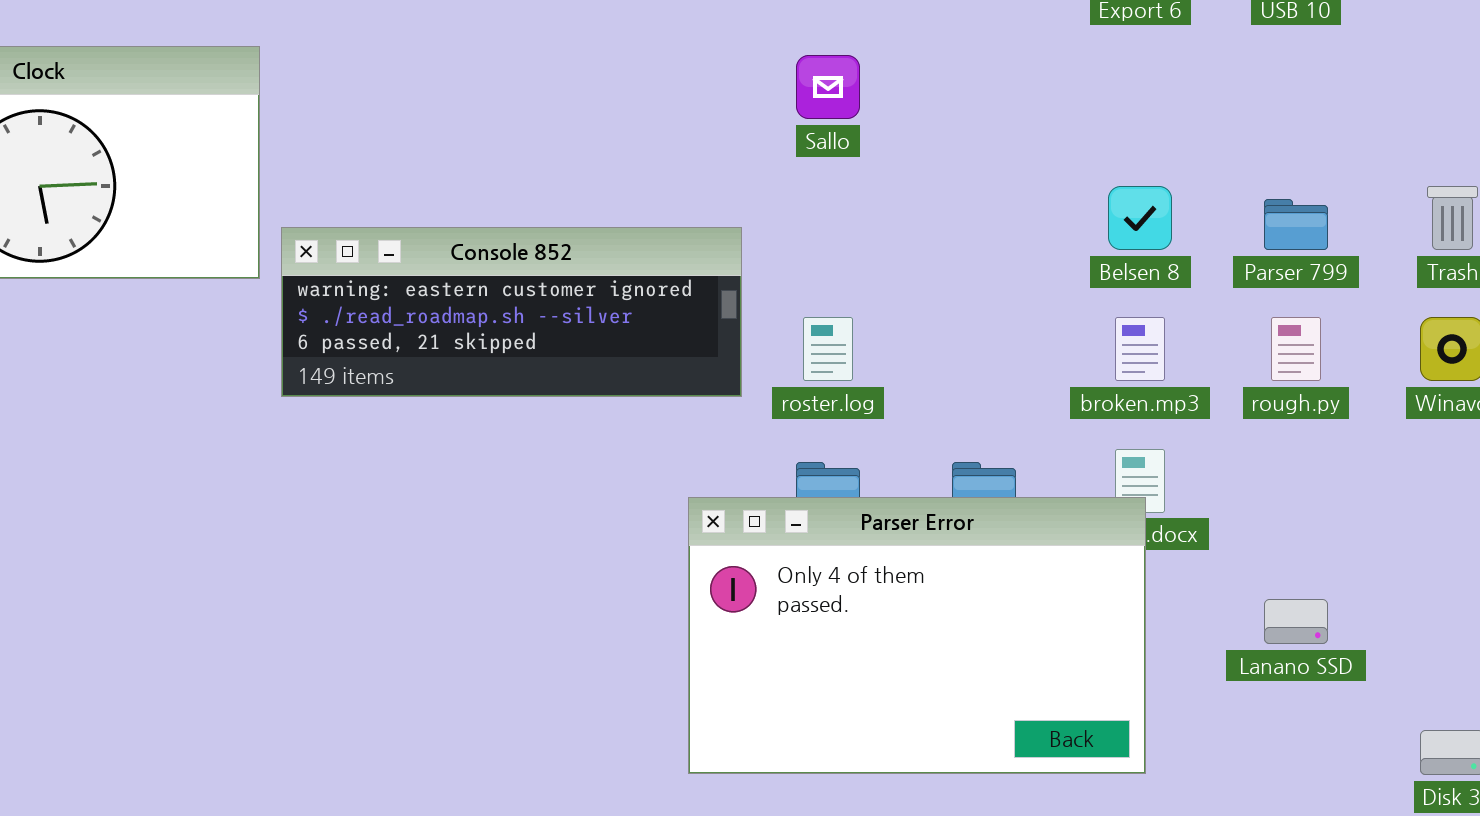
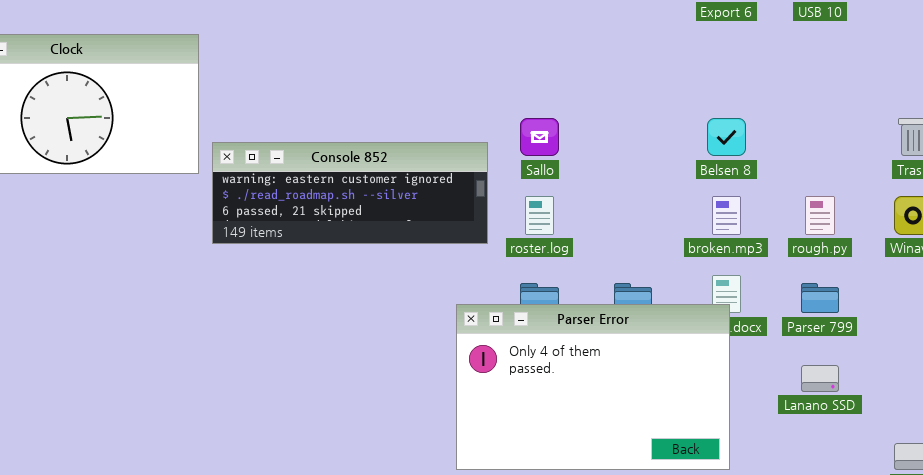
Sallo: [796,55,860,119] -> [520,118,559,156], moved
Parser 799: [1264,199,1328,250] -> [801,283,839,313], moved

